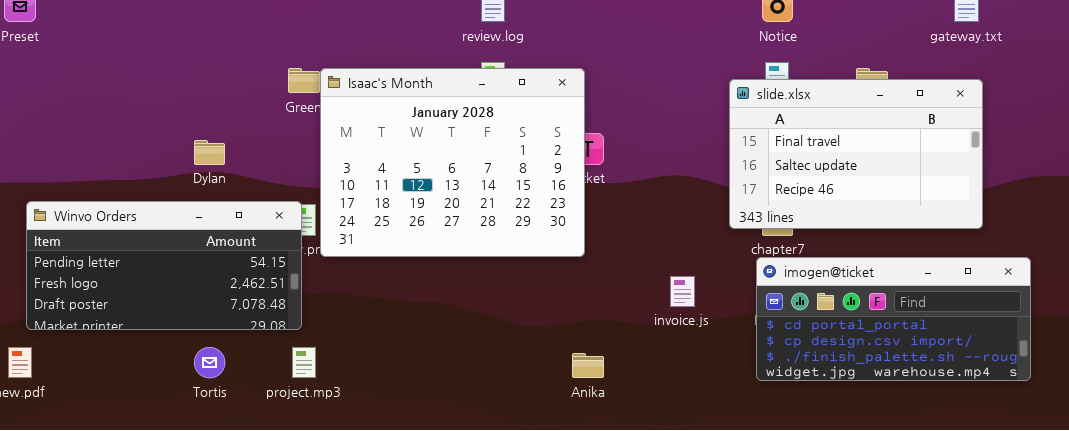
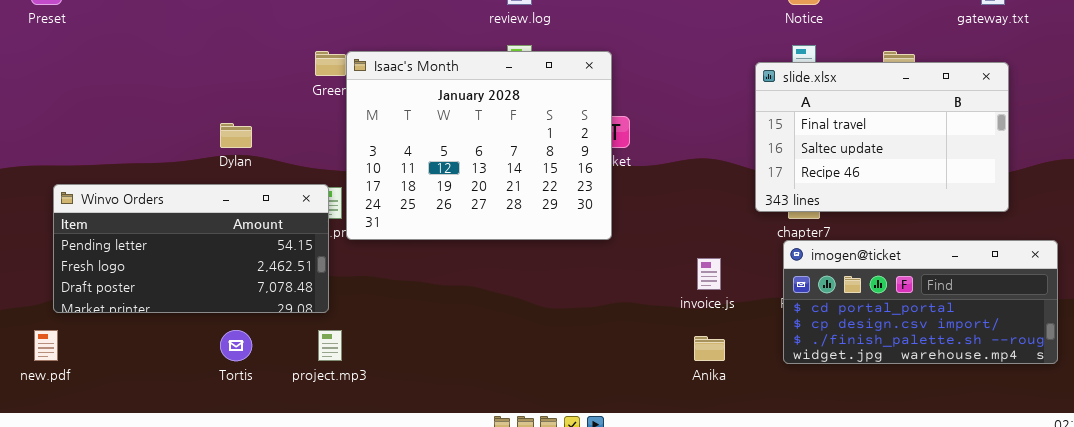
Anika: [572,353,604,378] -> [694,336,725,361], moved

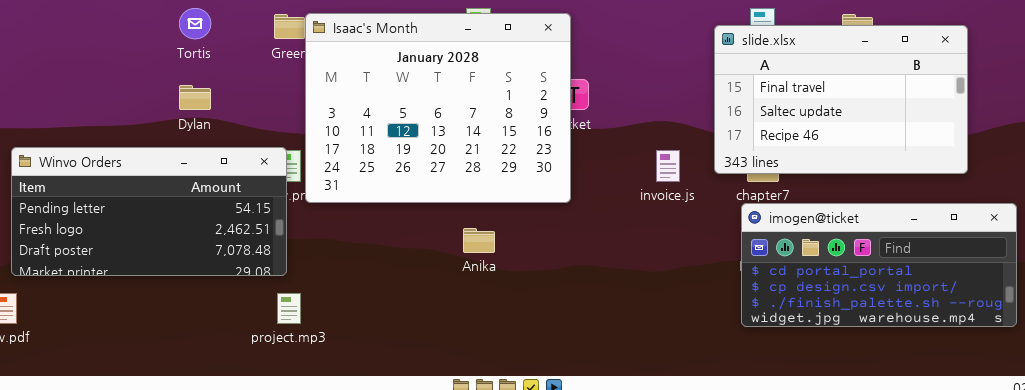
invoice.js: [697,258,721,290] -> [656,150,680,182], moved
Tortis: [220,330,252,361] -> [179,8,211,39], moved
Anika: [694,336,725,361] -> [463,228,495,253], moved

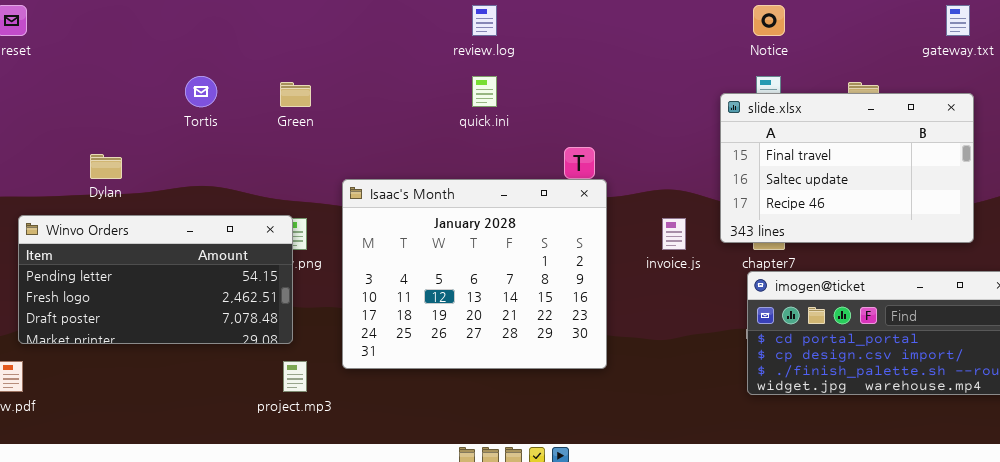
Isaac's Month: [305,13,571,203] -> [342,179,607,369], moved
Dylan: [179,85,211,110] -> [90,154,122,179], moved

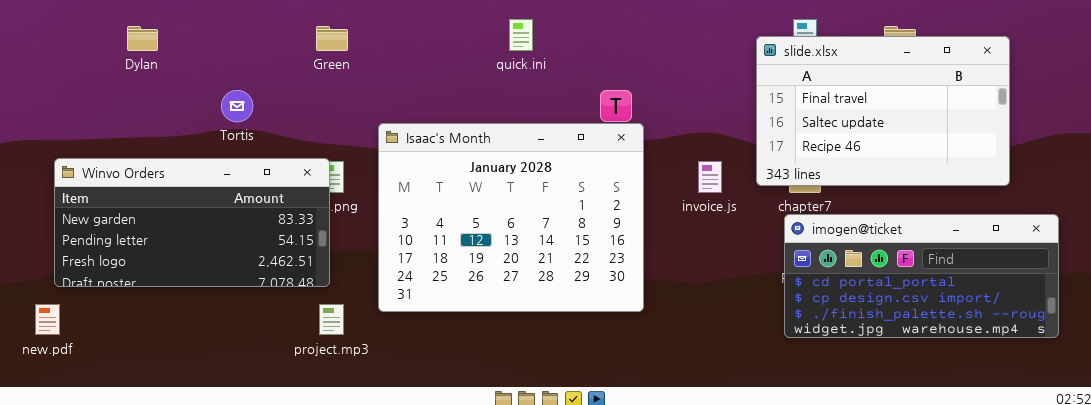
Tortis: [185,76,217,107] -> [221,90,253,122], moved
Dylan: [90,154,122,179] -> [127,26,158,51], moved
Winvo Orders: [18,215,293,344] -> [54,158,330,287], scrolled up 1 row

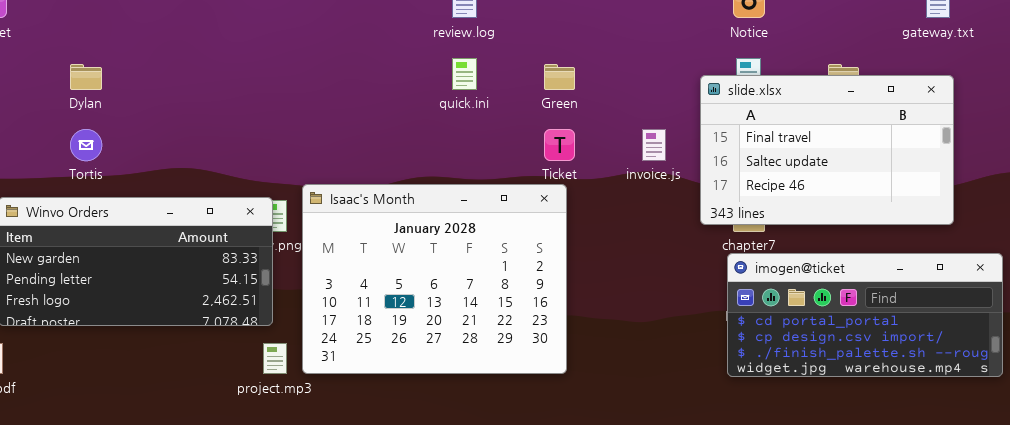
Green: [316,26,348,51] -> [544,64,575,90], moved
Tortis: [221,90,253,122] -> [70,129,102,161], moved
Isaac's Month: [378,123,644,312] -> [302,184,567,374], moved
invoice.js: [698,161,722,193] -> [642,129,666,161], moved

